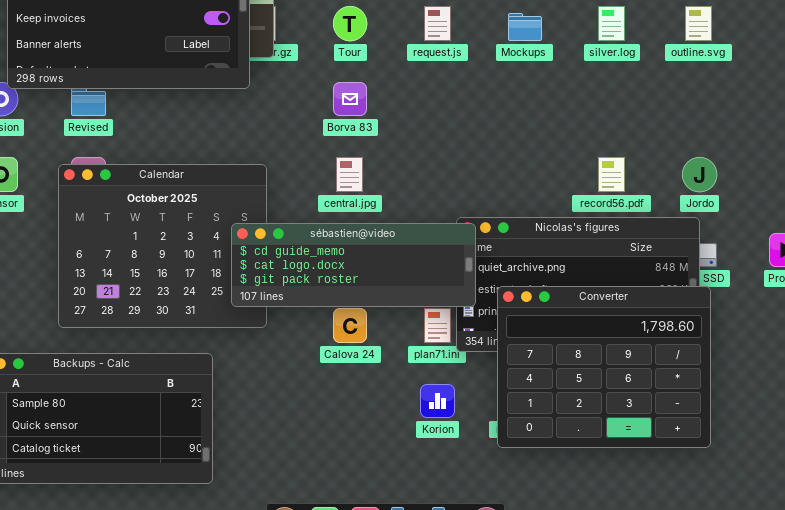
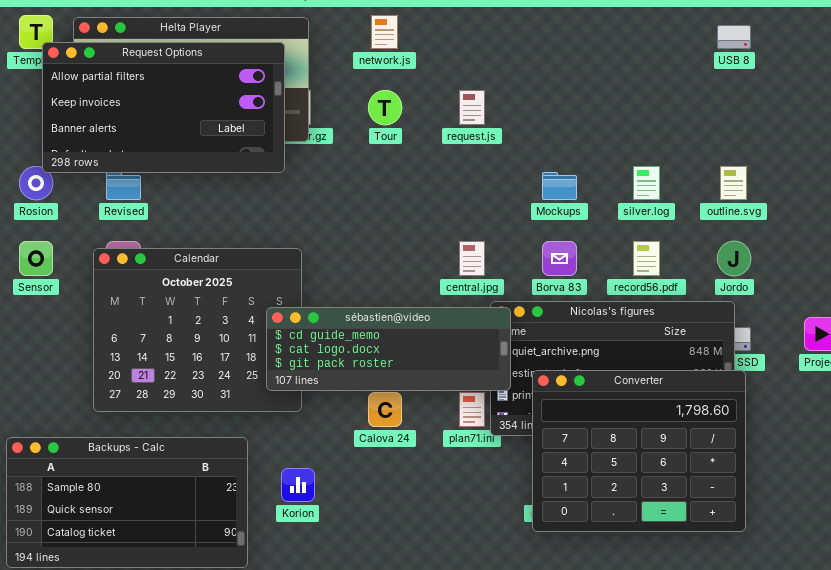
silver.log: [598,6,625,41] -> [633,166,660,200], moved
outline.svg: [685,6,712,41] -> [720,166,747,200], moved
Mockups: [508,13,542,41] -> [542,172,577,200], moved
Borva 83: [333,82,367,116] -> [542,241,577,276], moved
central.jpg: [336,157,363,192] -> [459,241,485,276], moved
Korion: [420,384,455,418] -> [281,468,315,502], moved

